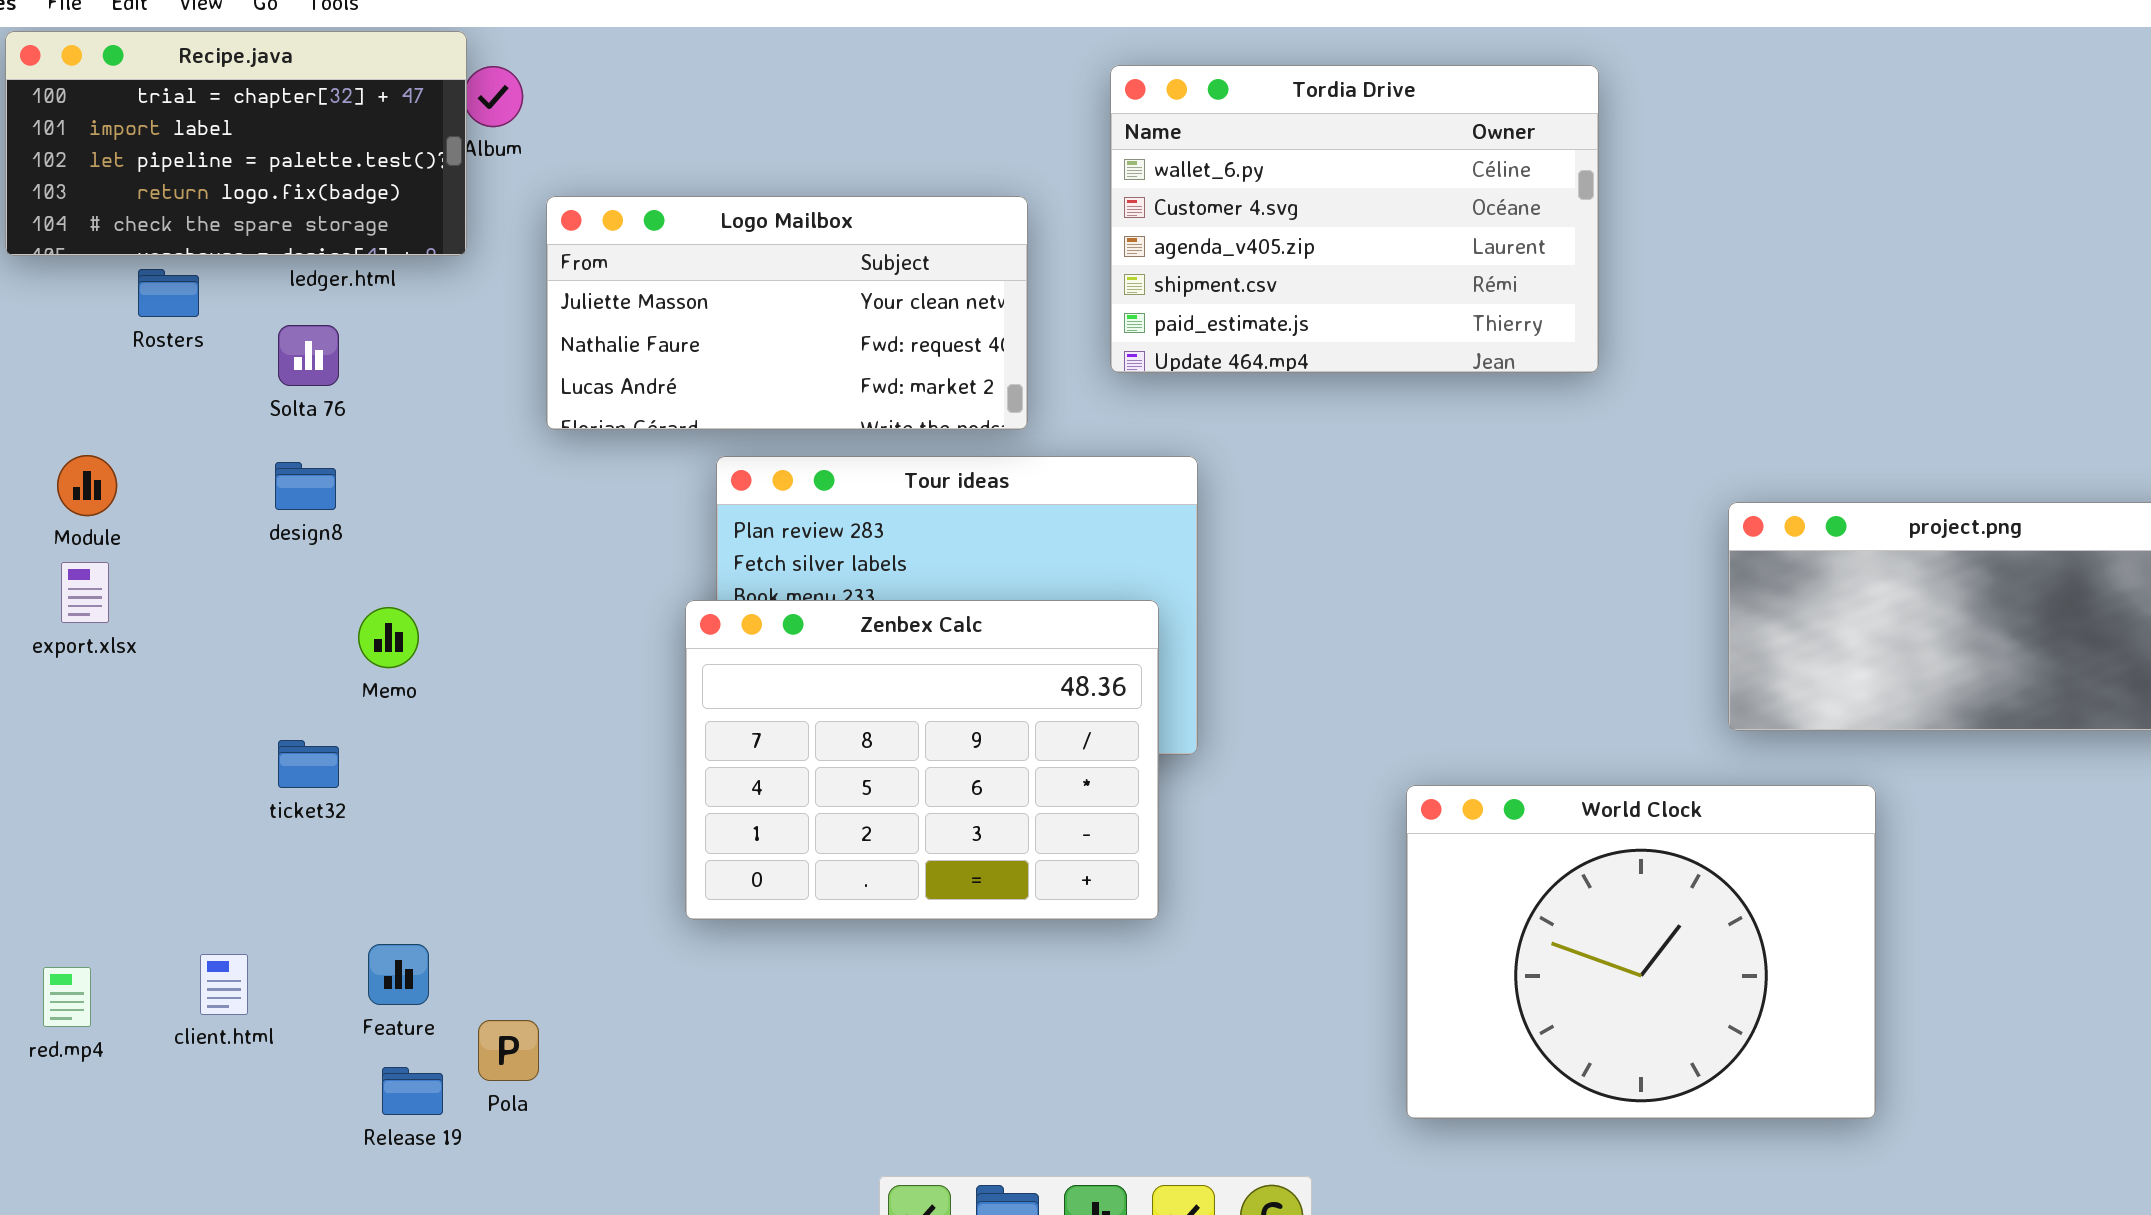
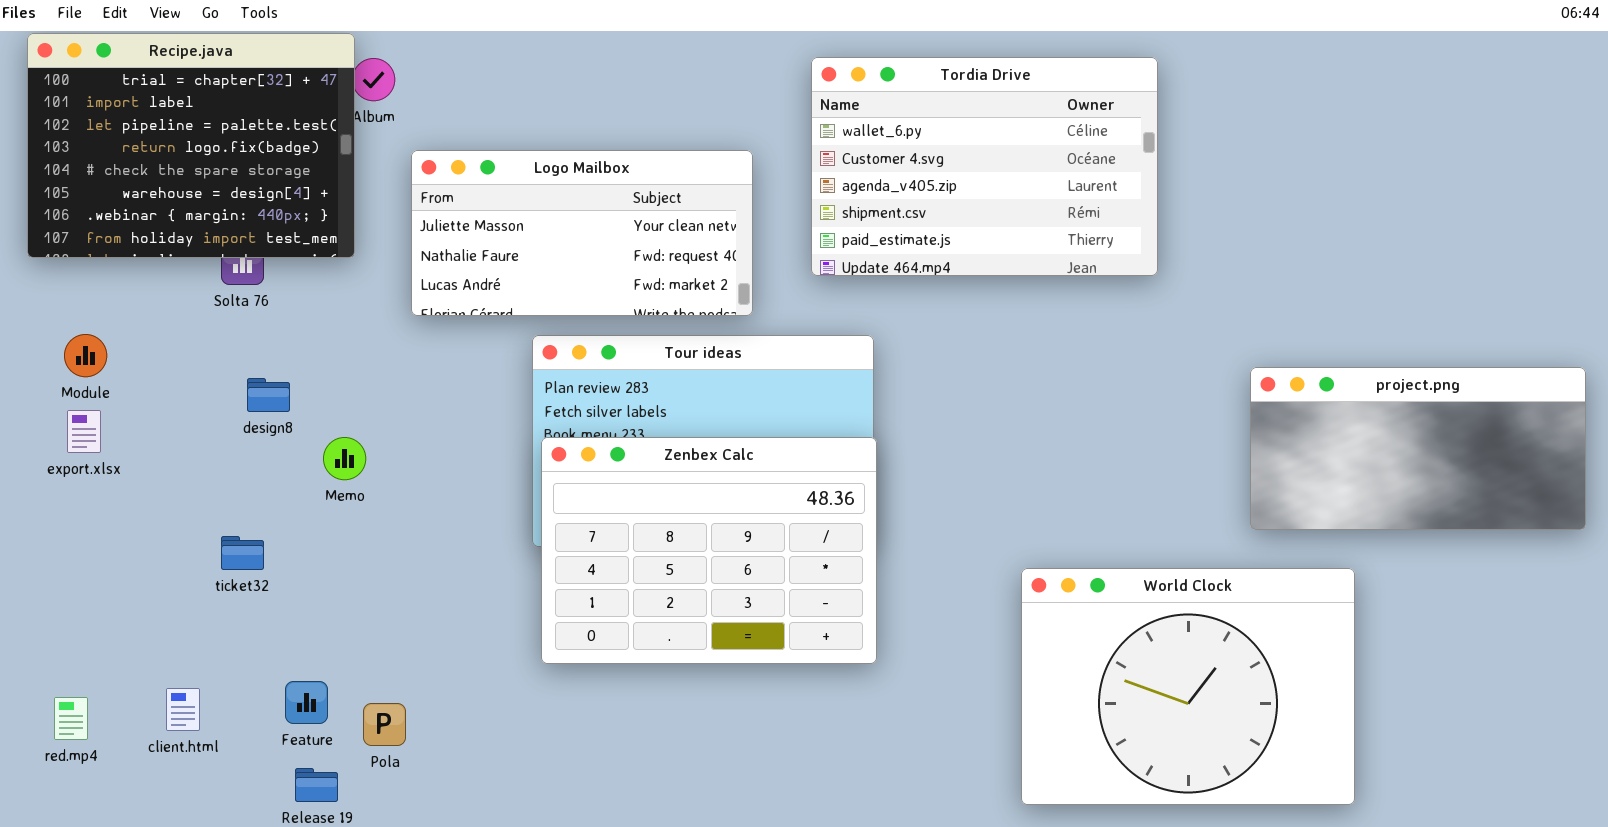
Recipe.java: [5,31,467,256] -> [27,33,355,258], resized
design8: [275,462,336,510] -> [247,378,290,412], moved
Zenbex Calc: [685,600,1159,920] -> [541,437,877,664], moved
Memo: [358,607,419,668] -> [323,437,366,480], moved
Pola: [478,1020,539,1081] -> [363,703,406,746], moved

